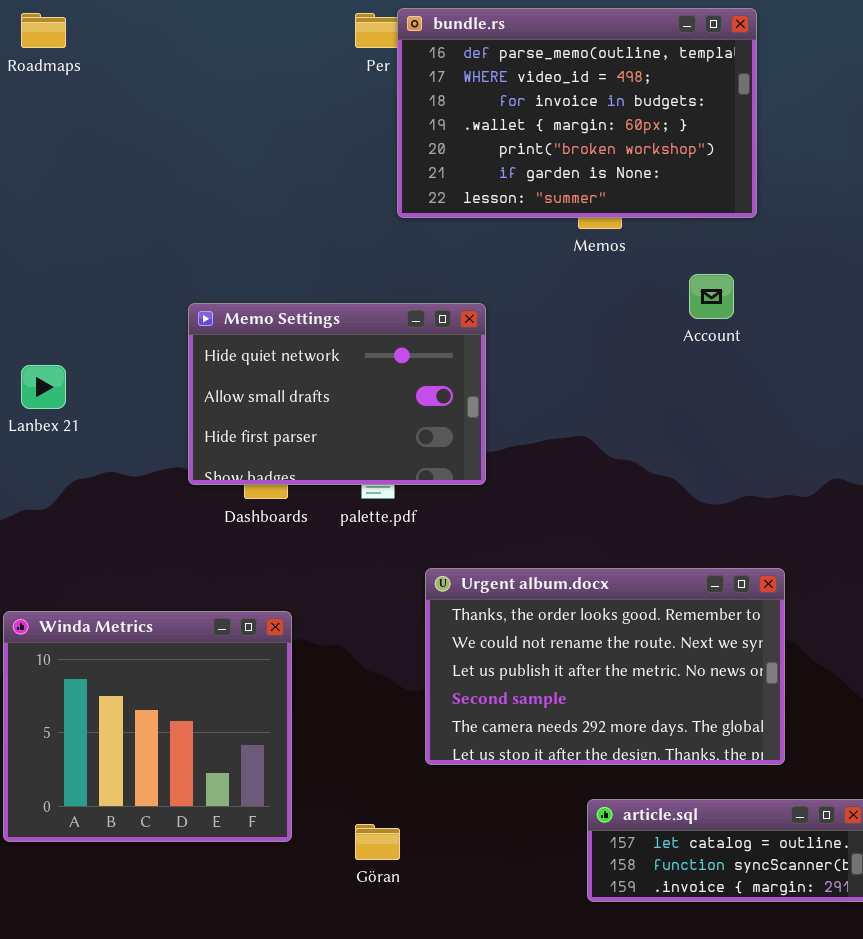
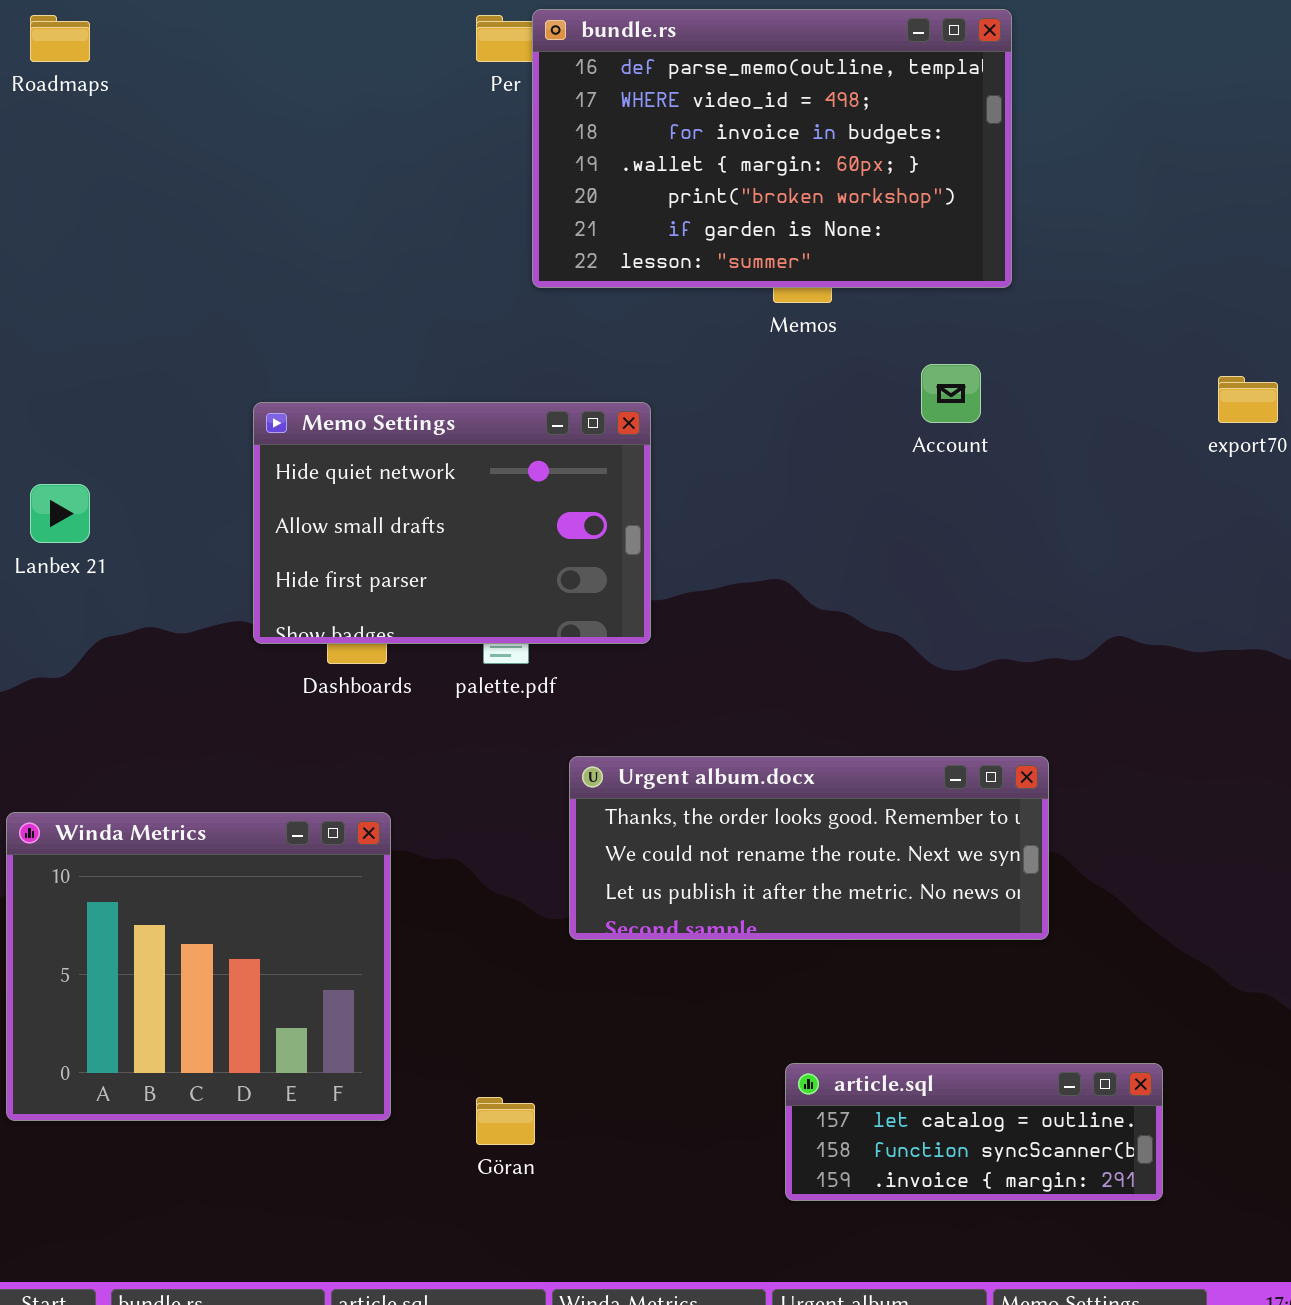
Urgent album.docx: [425,568,785,765] -> [569,756,1049,940], resized

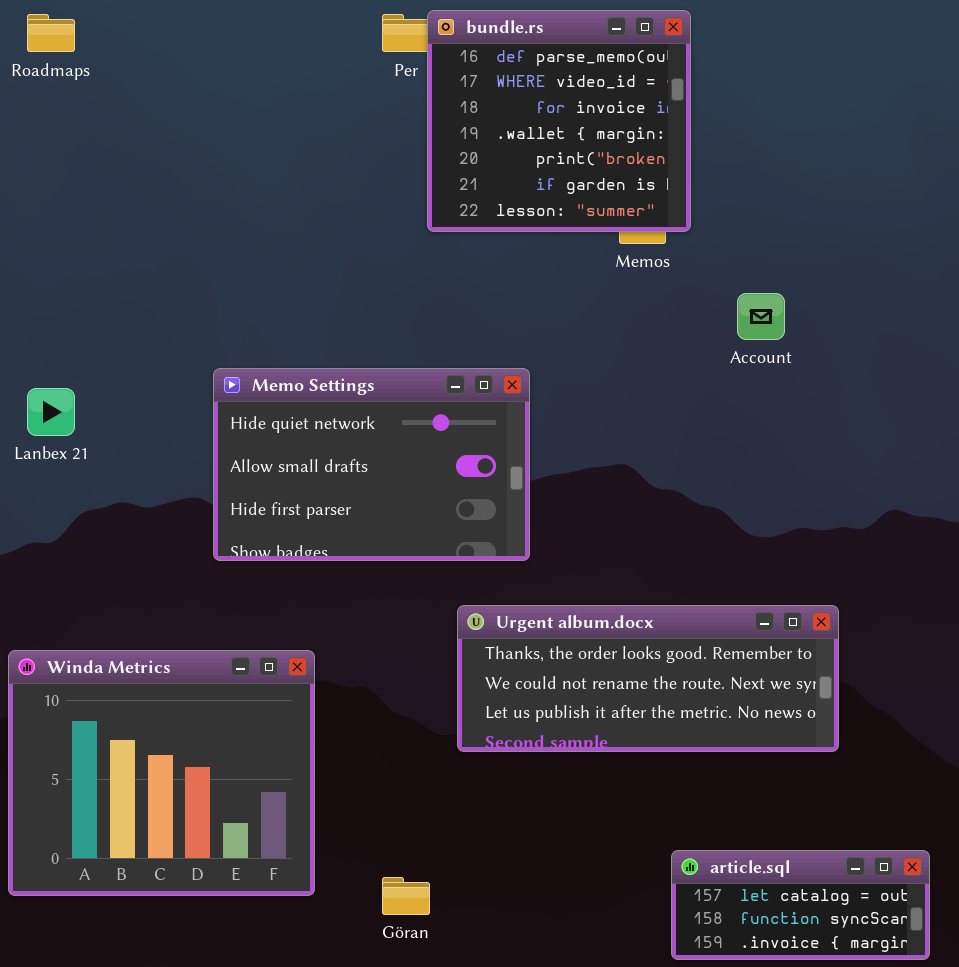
bundle.rs: [532,9,1012,288] -> [427,10,691,232], resized
Memo Settings: [253,402,651,644] -> [213,368,530,561], moved
article.sql: [785,1063,1163,1201] -> [671,850,930,960], resized

